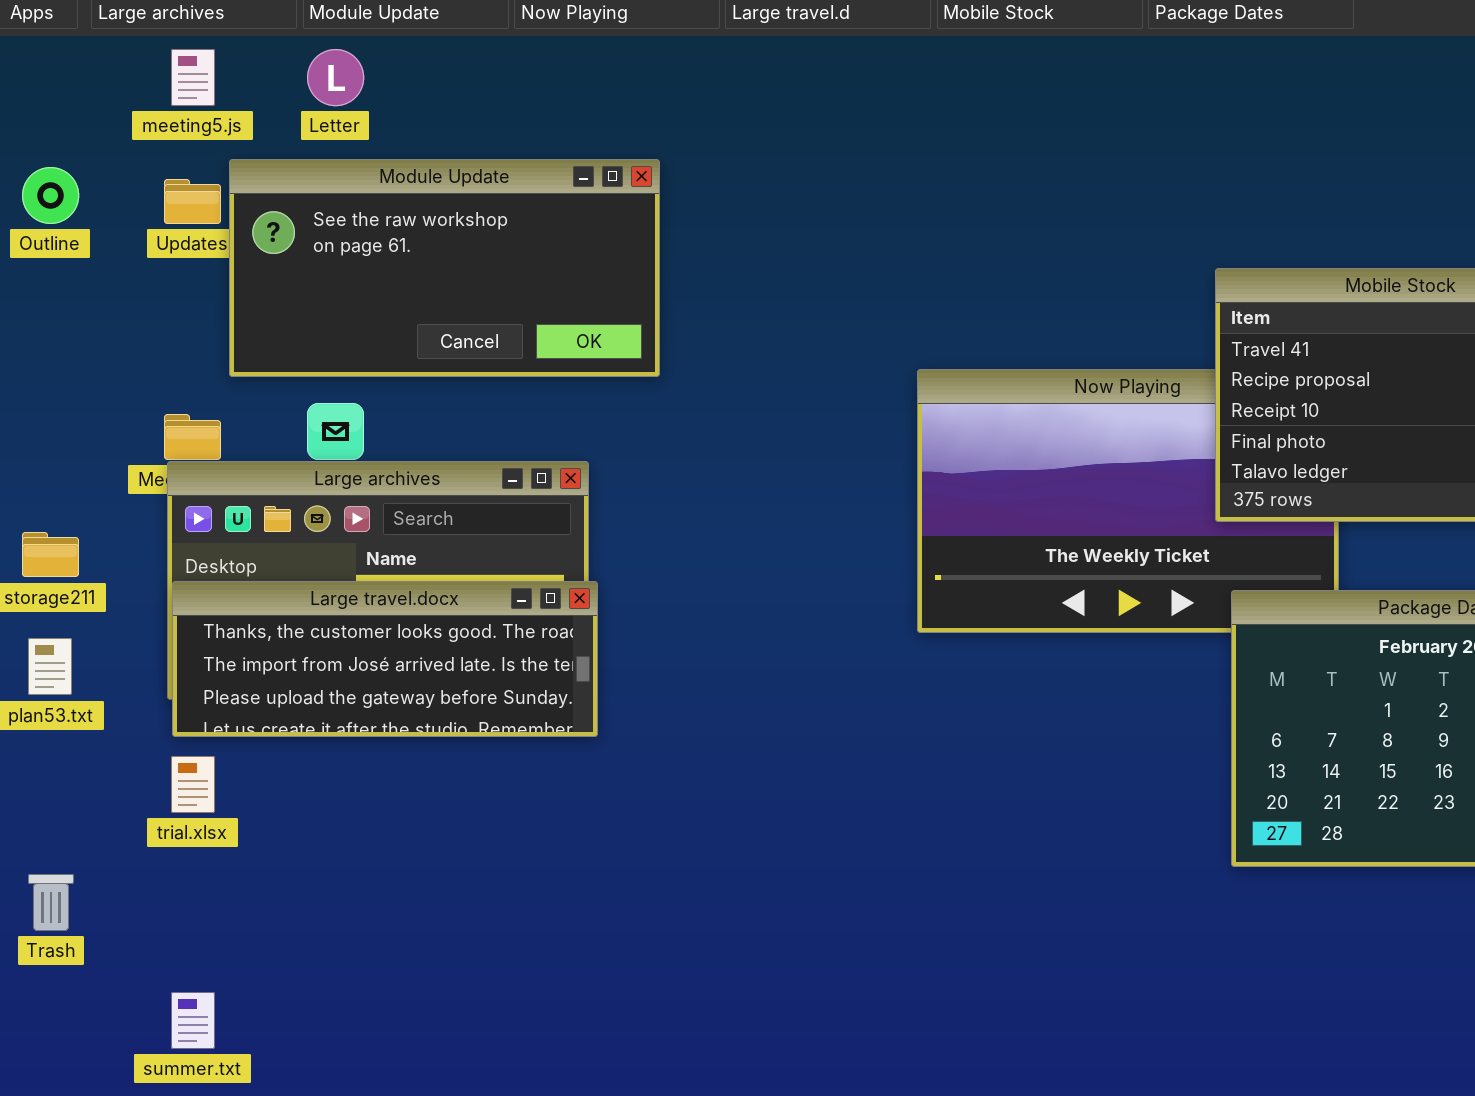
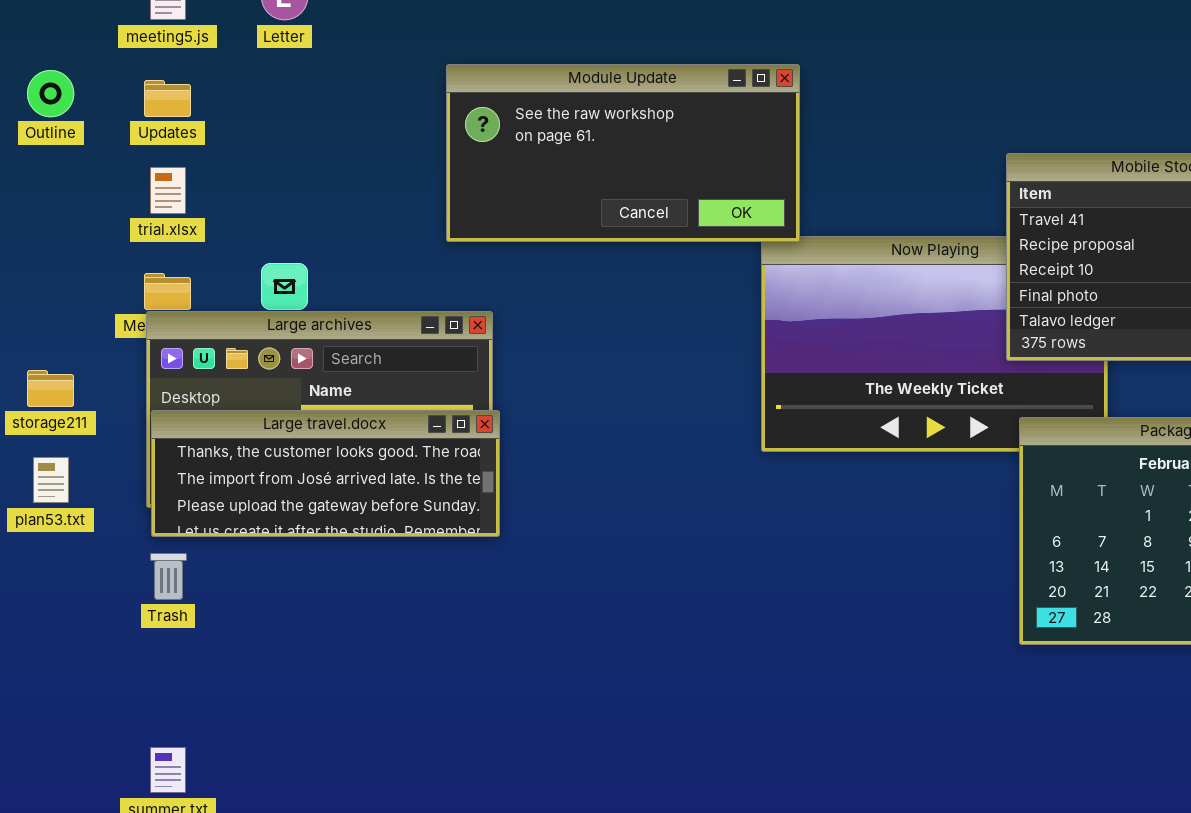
Module Update: [229,159,660,377] -> [446,64,800,242], moved
trial.xlsx: [171,756,215,813] -> [150,167,186,214], moved
Trash: [28,874,74,931] -> [150,553,187,600], moved

